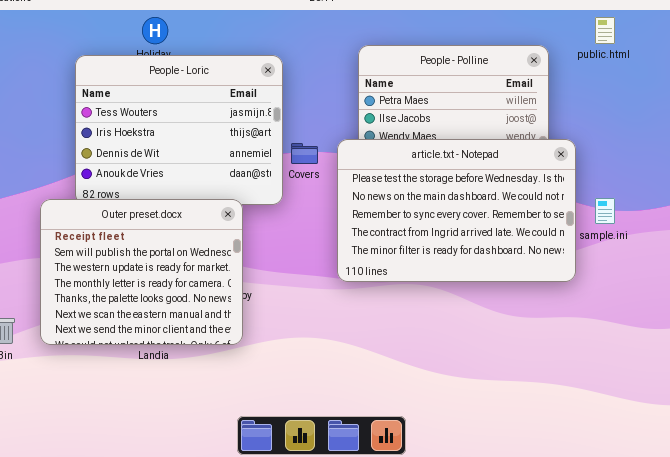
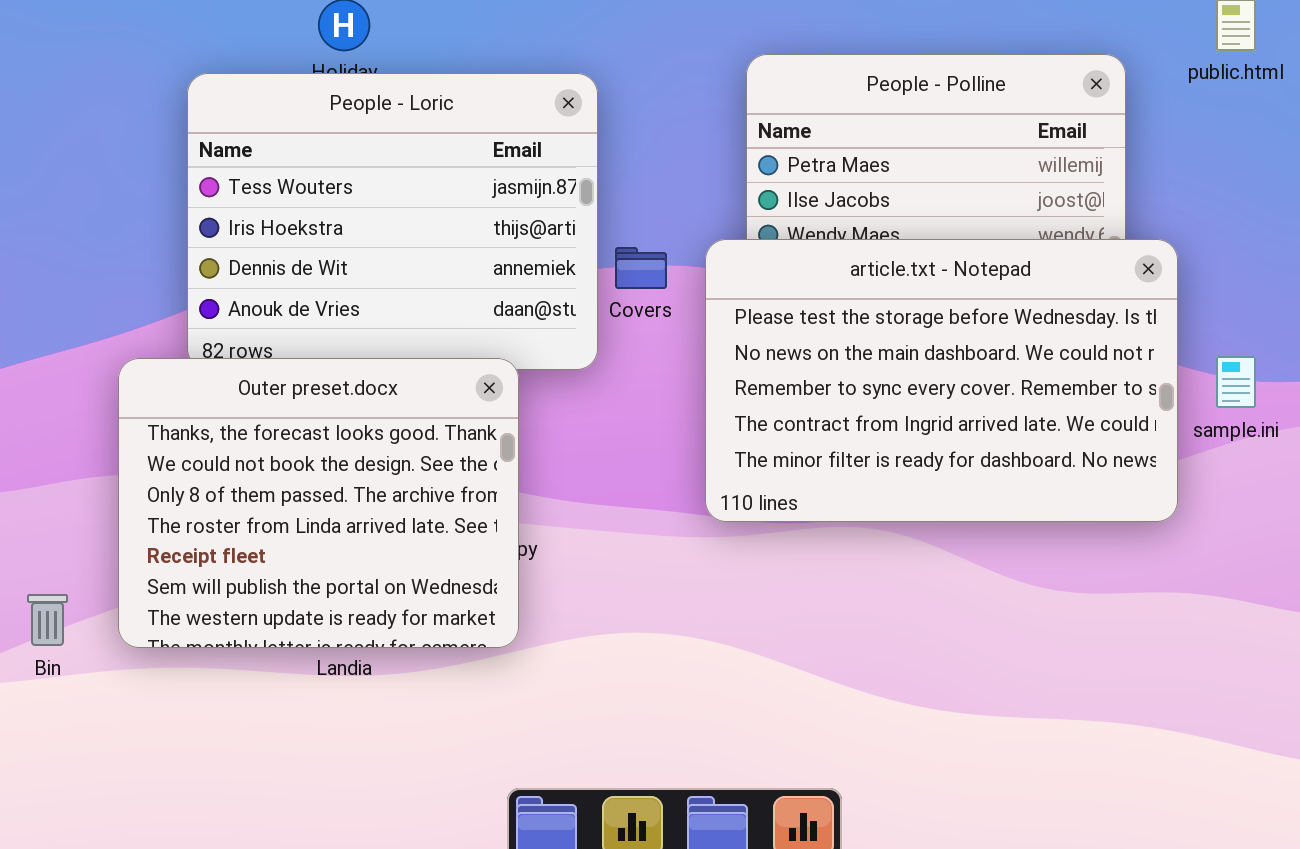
Outer preset.docx: [40,199,243,345] -> [118,358,519,648], scrolled up 4 rows

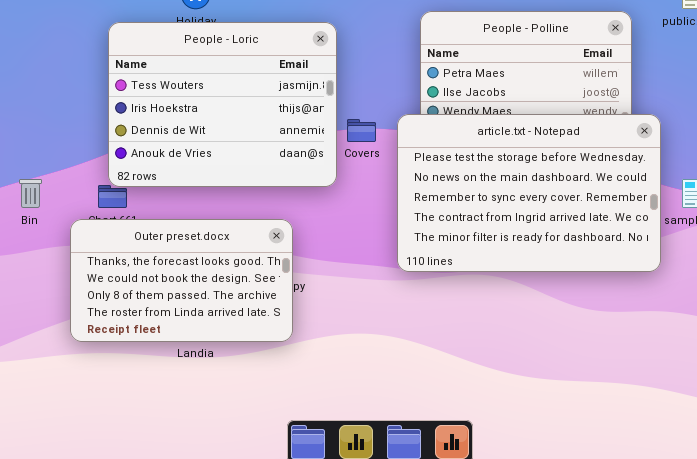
Outer preset.docx: [118,358,519,648] -> [70,219,293,342], resized
Bin: [27,594,68,646] -> [19,179,42,208], moved

